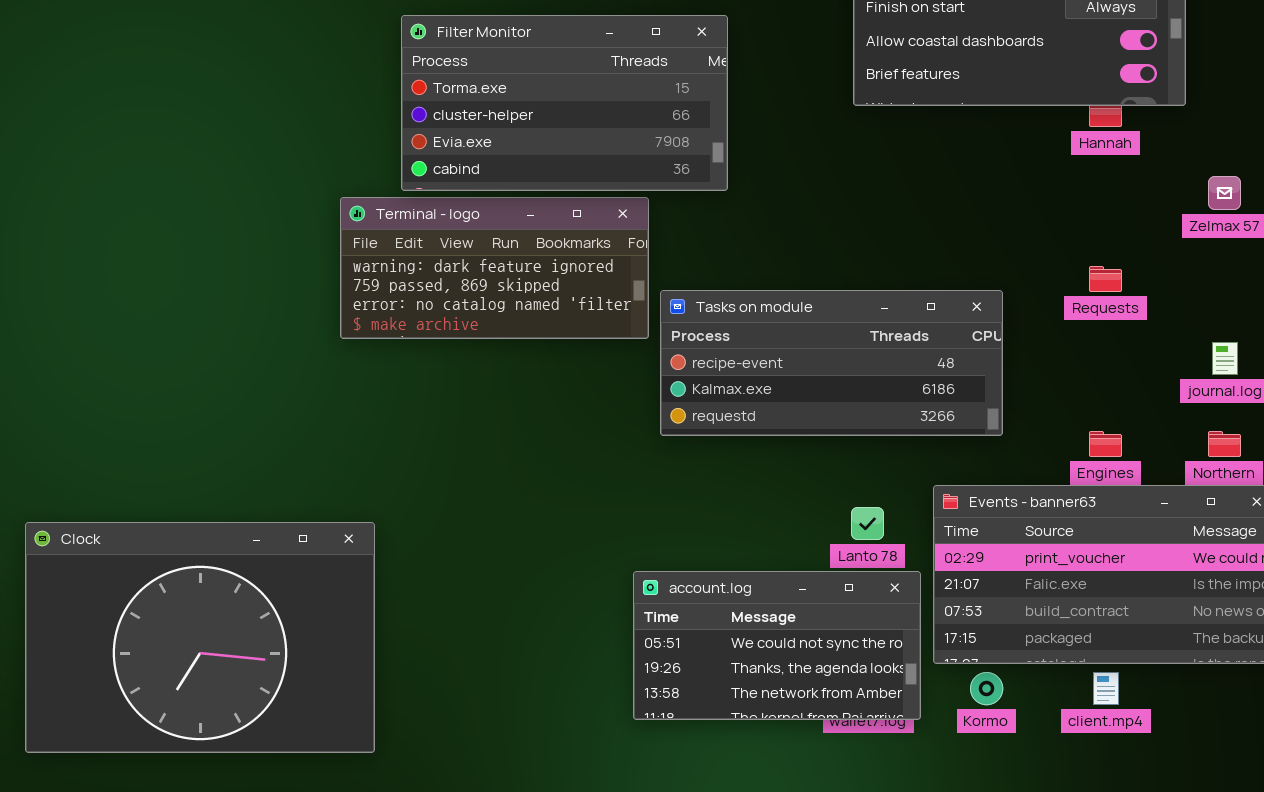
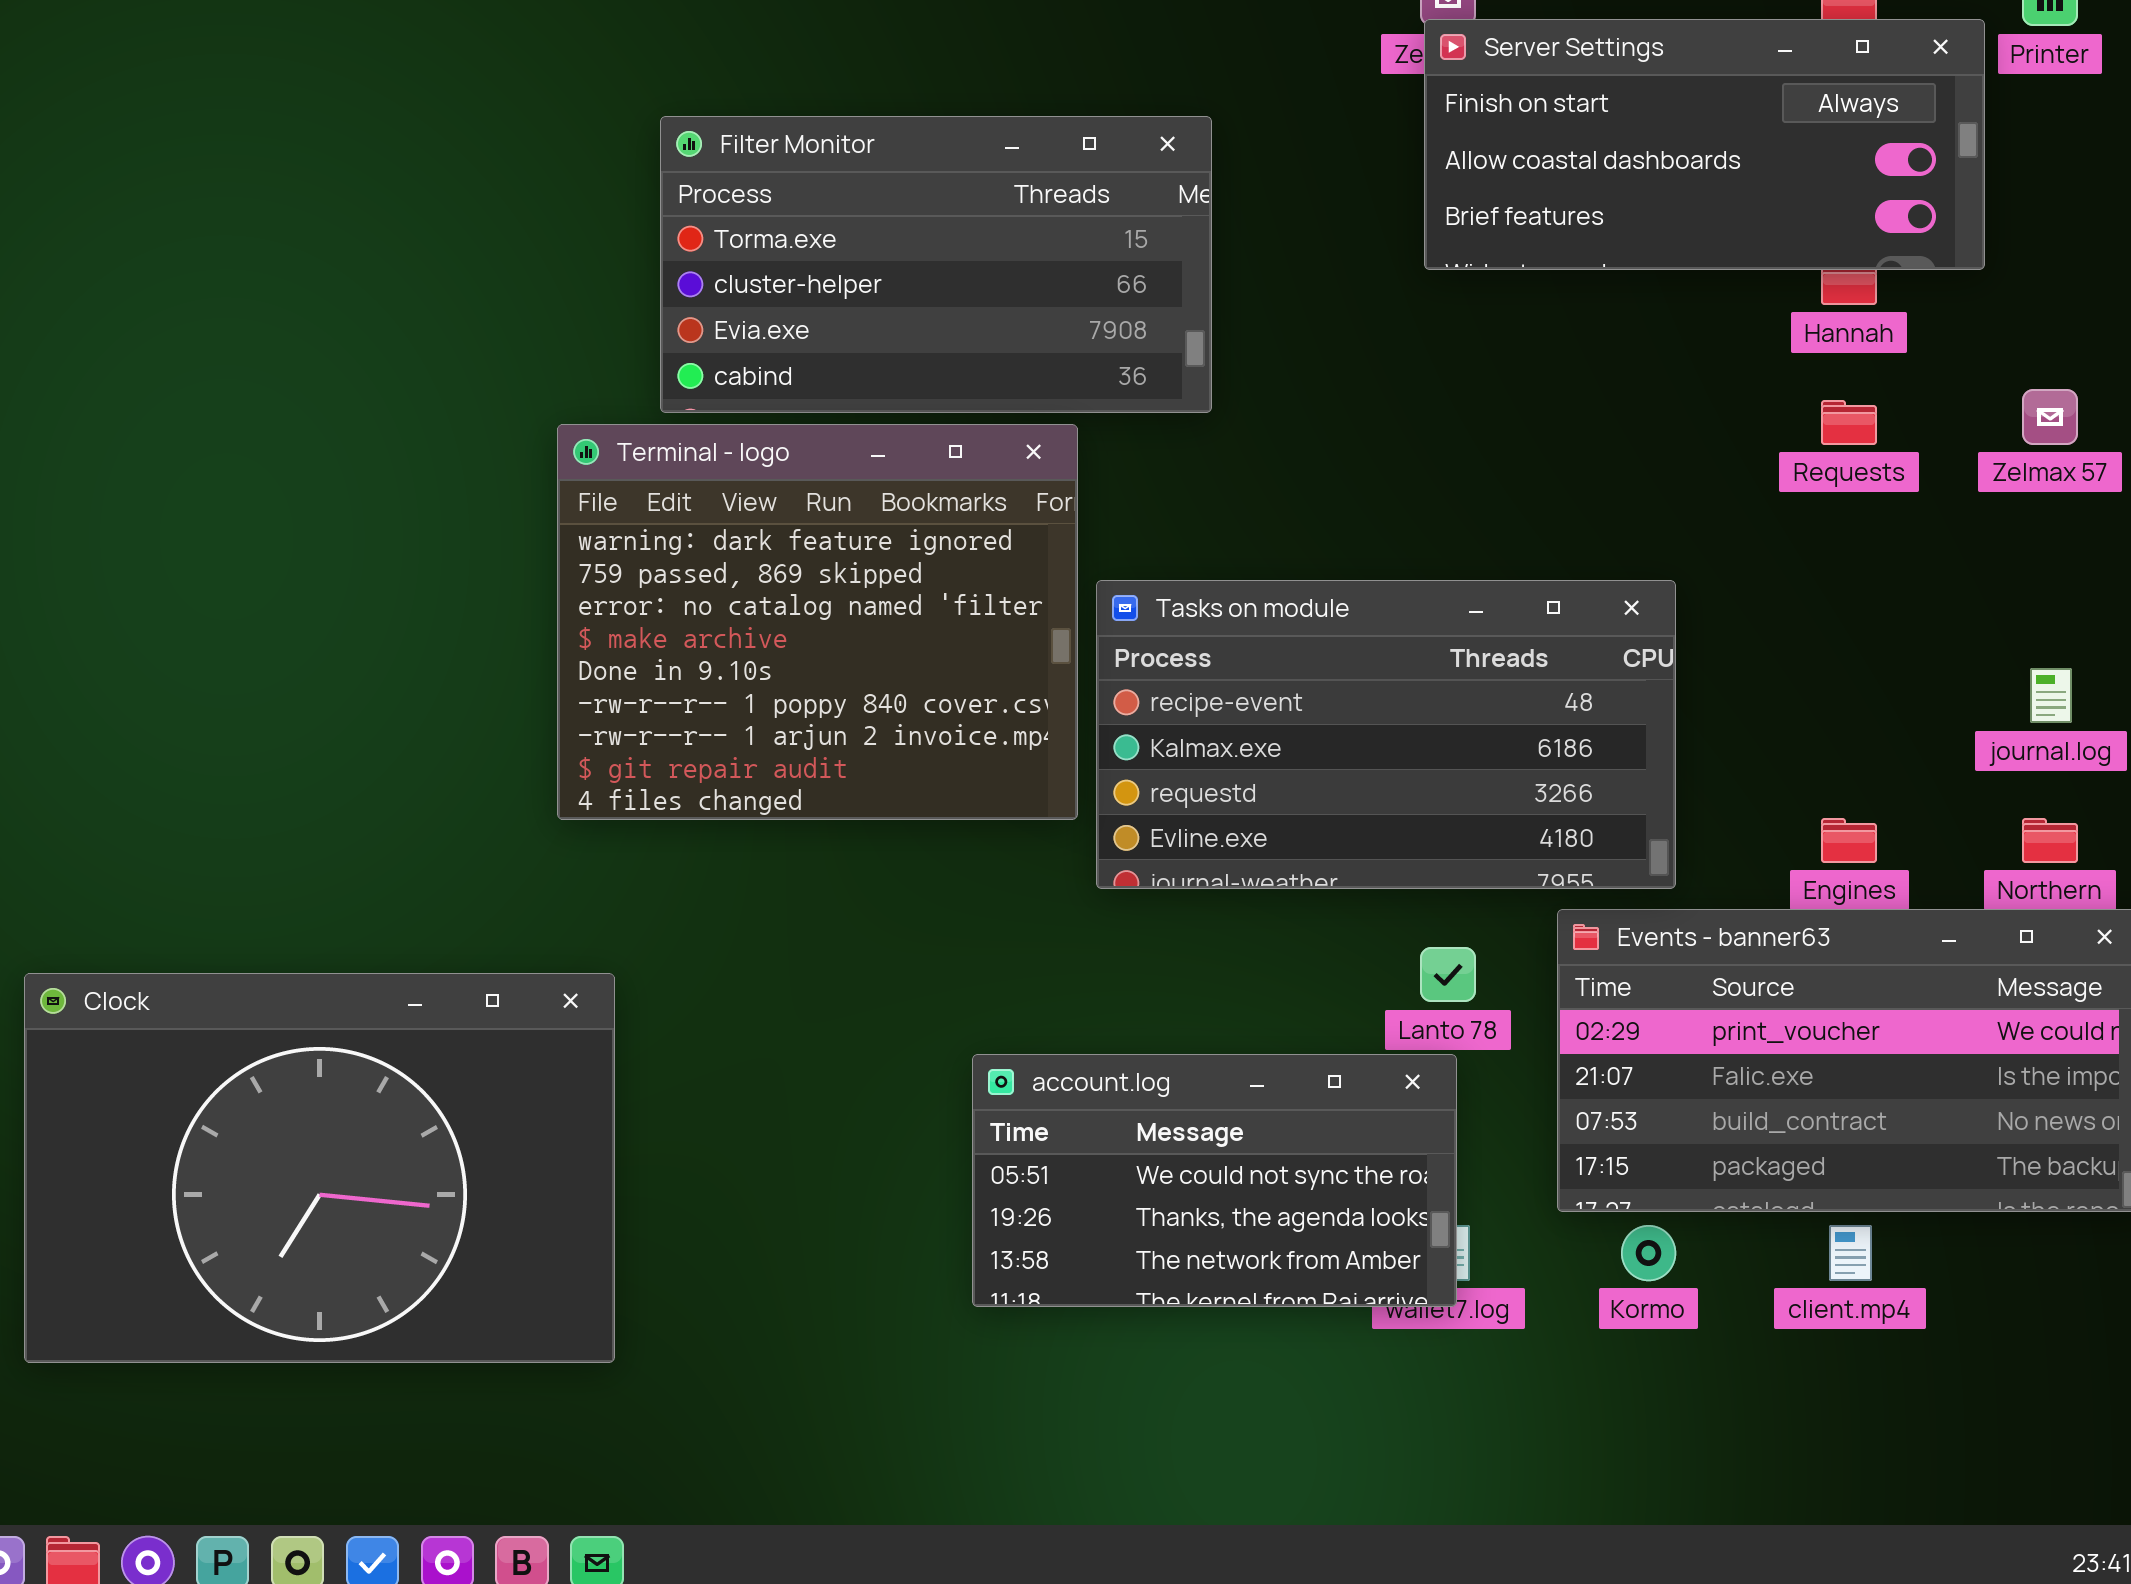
Terminal - logo: [340,197,649,339] -> [557,424,1078,820], resized
Requests: [1089,266,1122,292] -> [1821,400,1877,445], moved
Tasks on module: [660,290,1003,436] -> [1096,580,1676,889], resized
account.log: [633,571,921,720] -> [972,1054,1457,1307], moved

